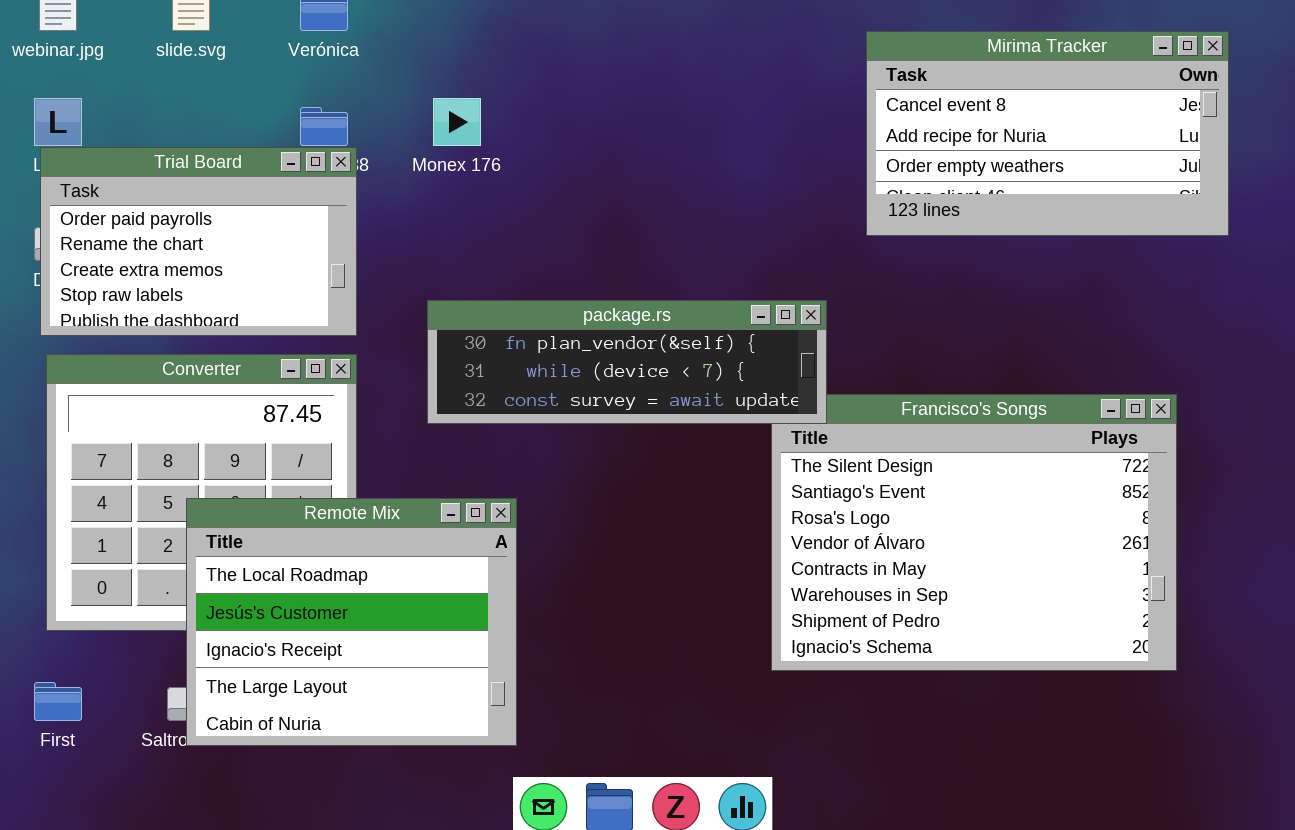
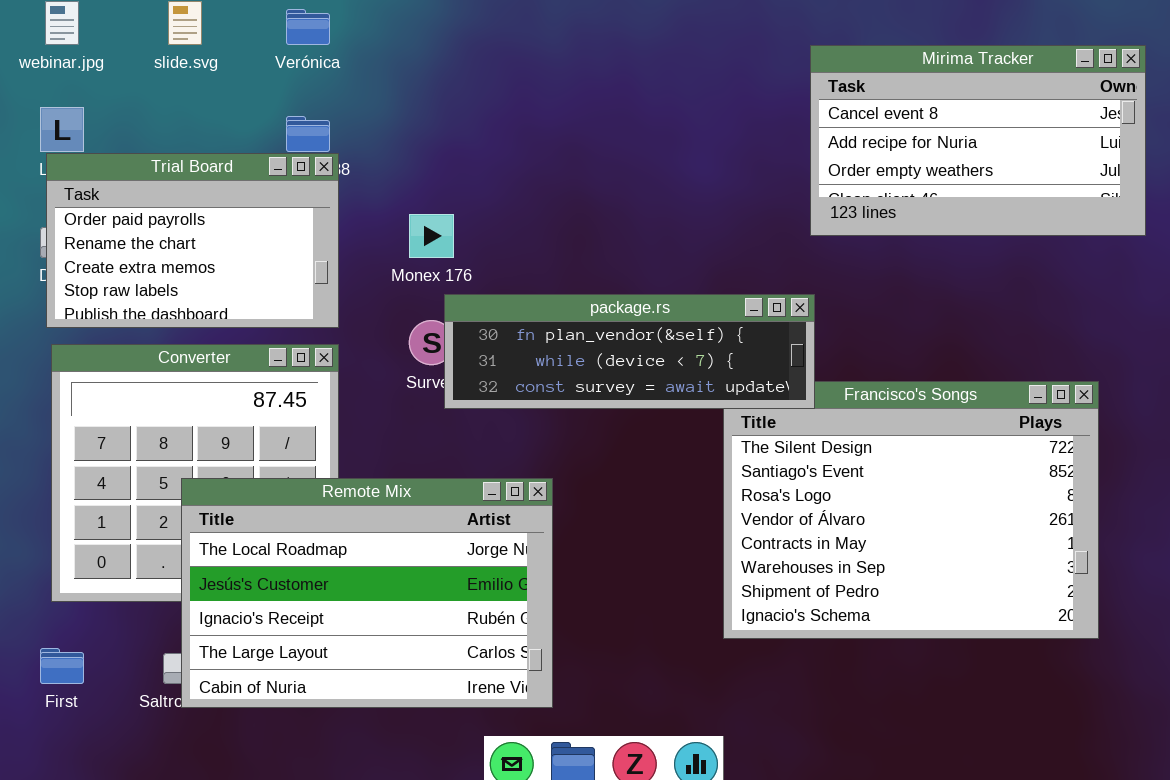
Monex 176: [433,98,481,146] -> [409,214,454,258], moved
package.rs: [427,300,827,424] -> [444,294,815,409], moved
Remote Mix: [186,498,517,746] -> [181,478,553,708], resized

